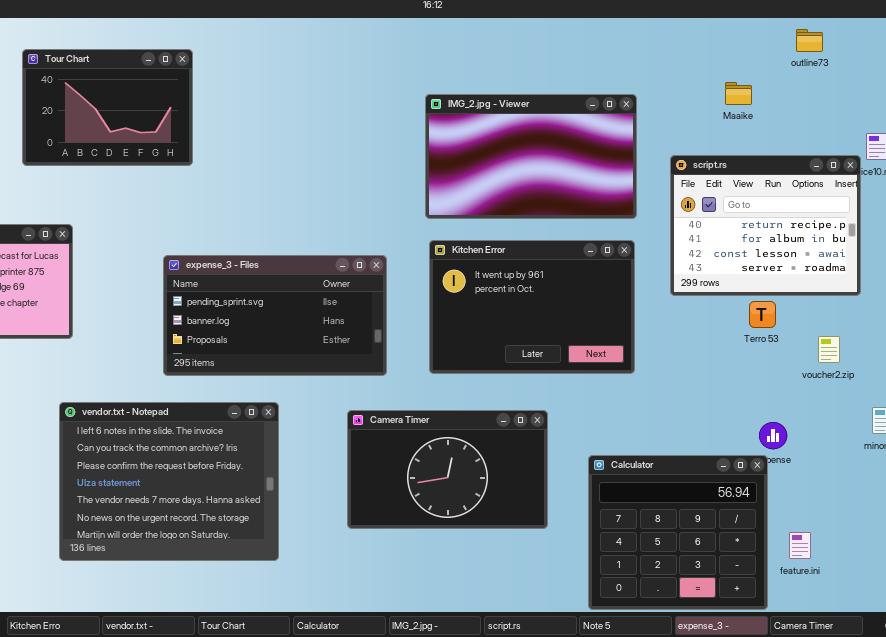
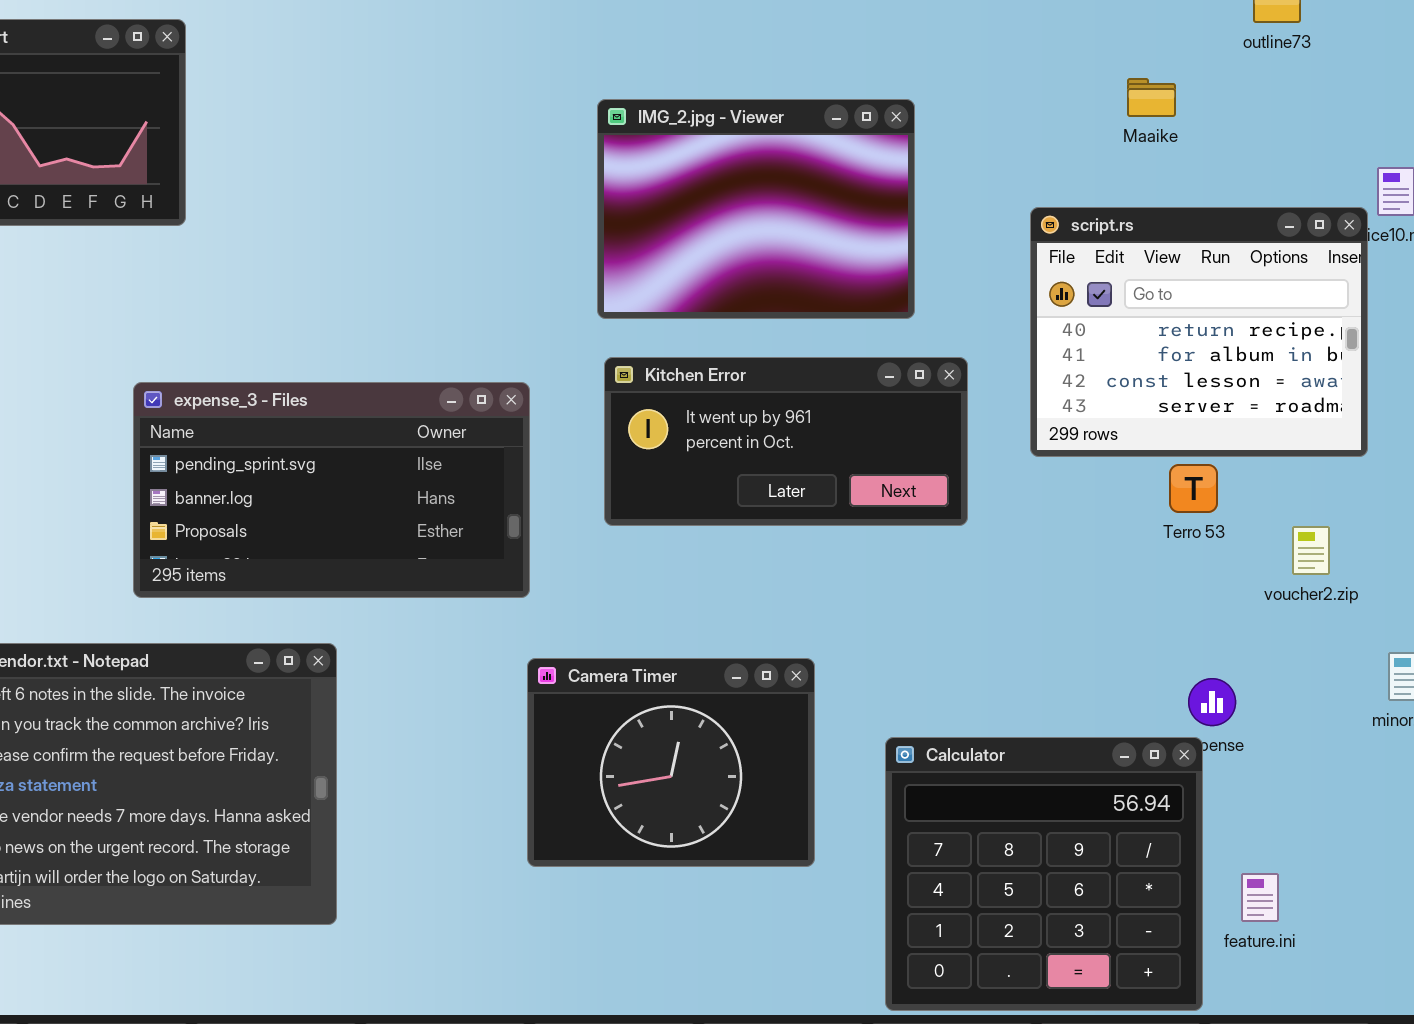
IMG_2.jpg - Viewer: [425,94,637,219] -> [597,99,915,319], resized
Kitchen Error: [429,240,635,374] -> [604,357,968,526], resized
Camera Timer: [347,410,548,529] -> [527,658,815,867], resized

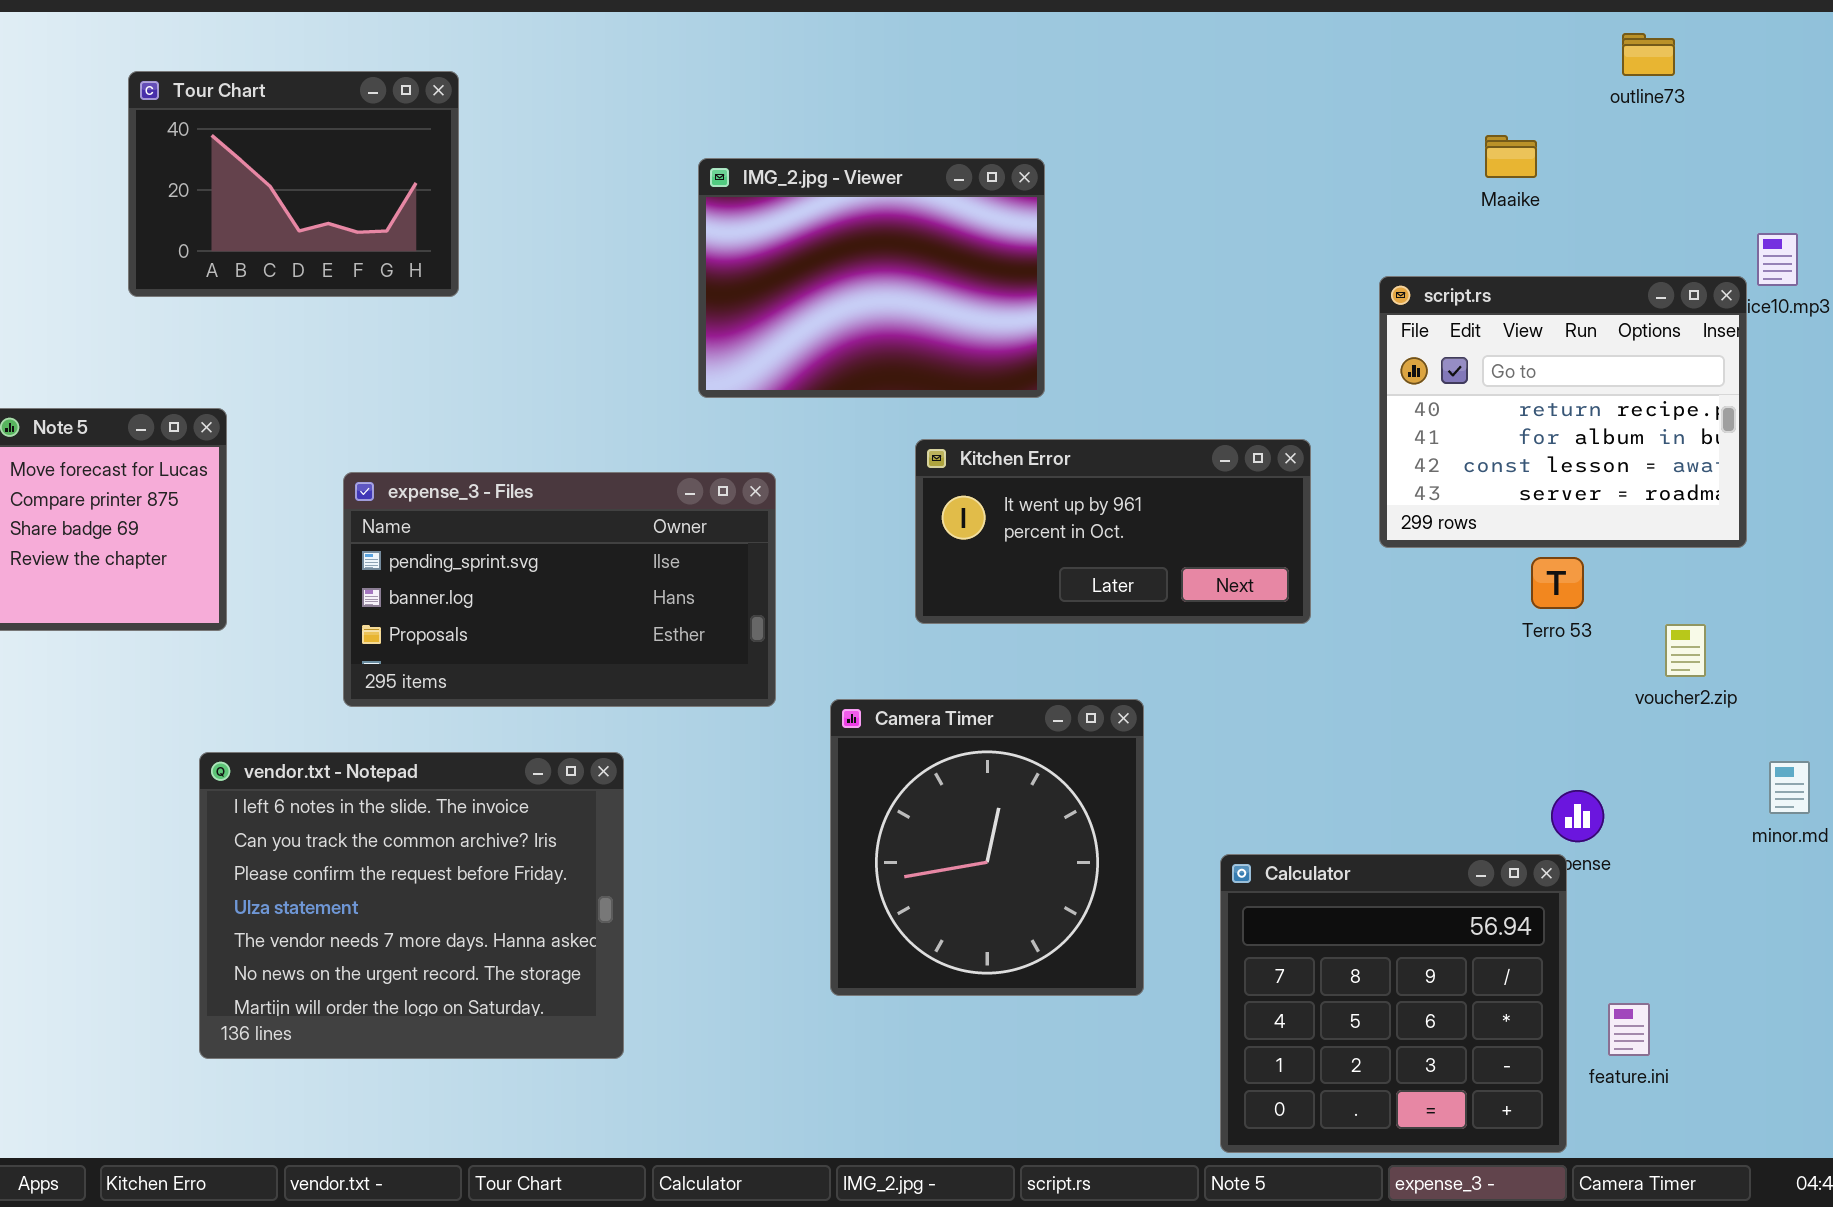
IMG_2.jpg - Viewer: [597,99,915,319] -> [698,158,1045,398], moved
expense_3 - Files: [133,382,530,598] -> [343,472,776,707], moved
Camera Timer: [527,658,815,867] -> [830,699,1144,996], resized

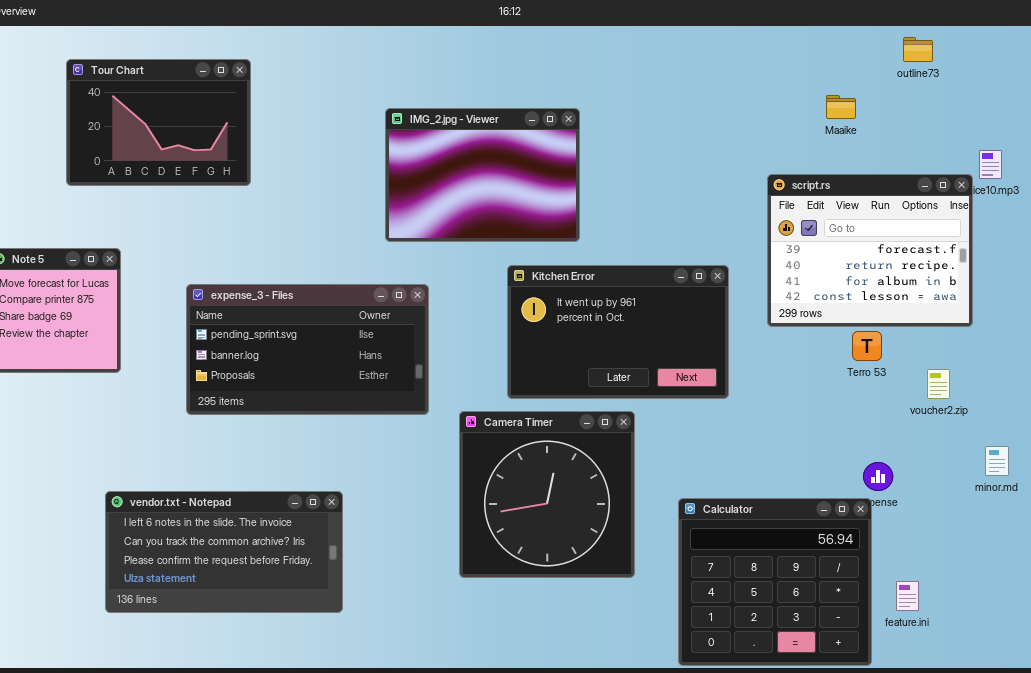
script.rs: [1379,276,1747,548] -> [767,174,973,327], scrolled up 1 row
Kitchen Error: [915,439,1311,624] -> [507,265,729,399], resized
vendor.txt - Notepad: [199,752,624,1059] -> [105,491,343,613], resized

